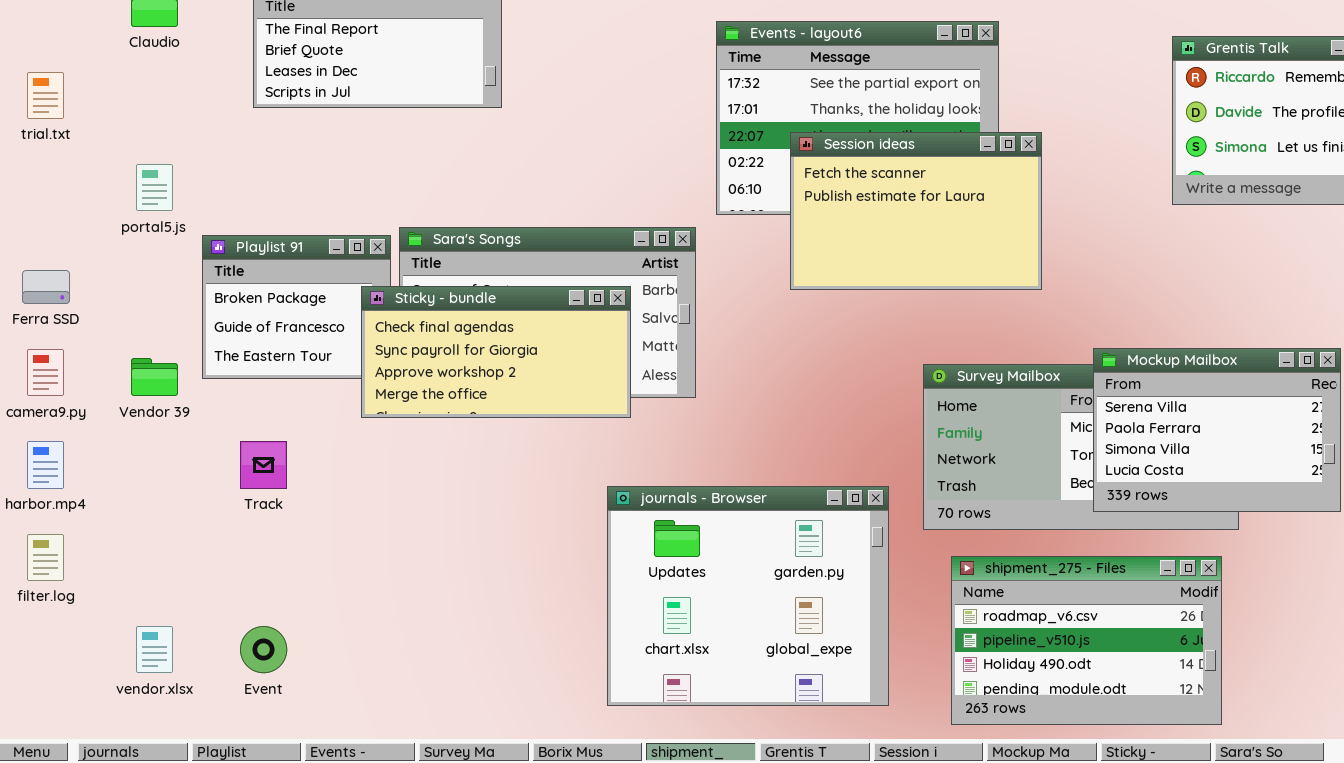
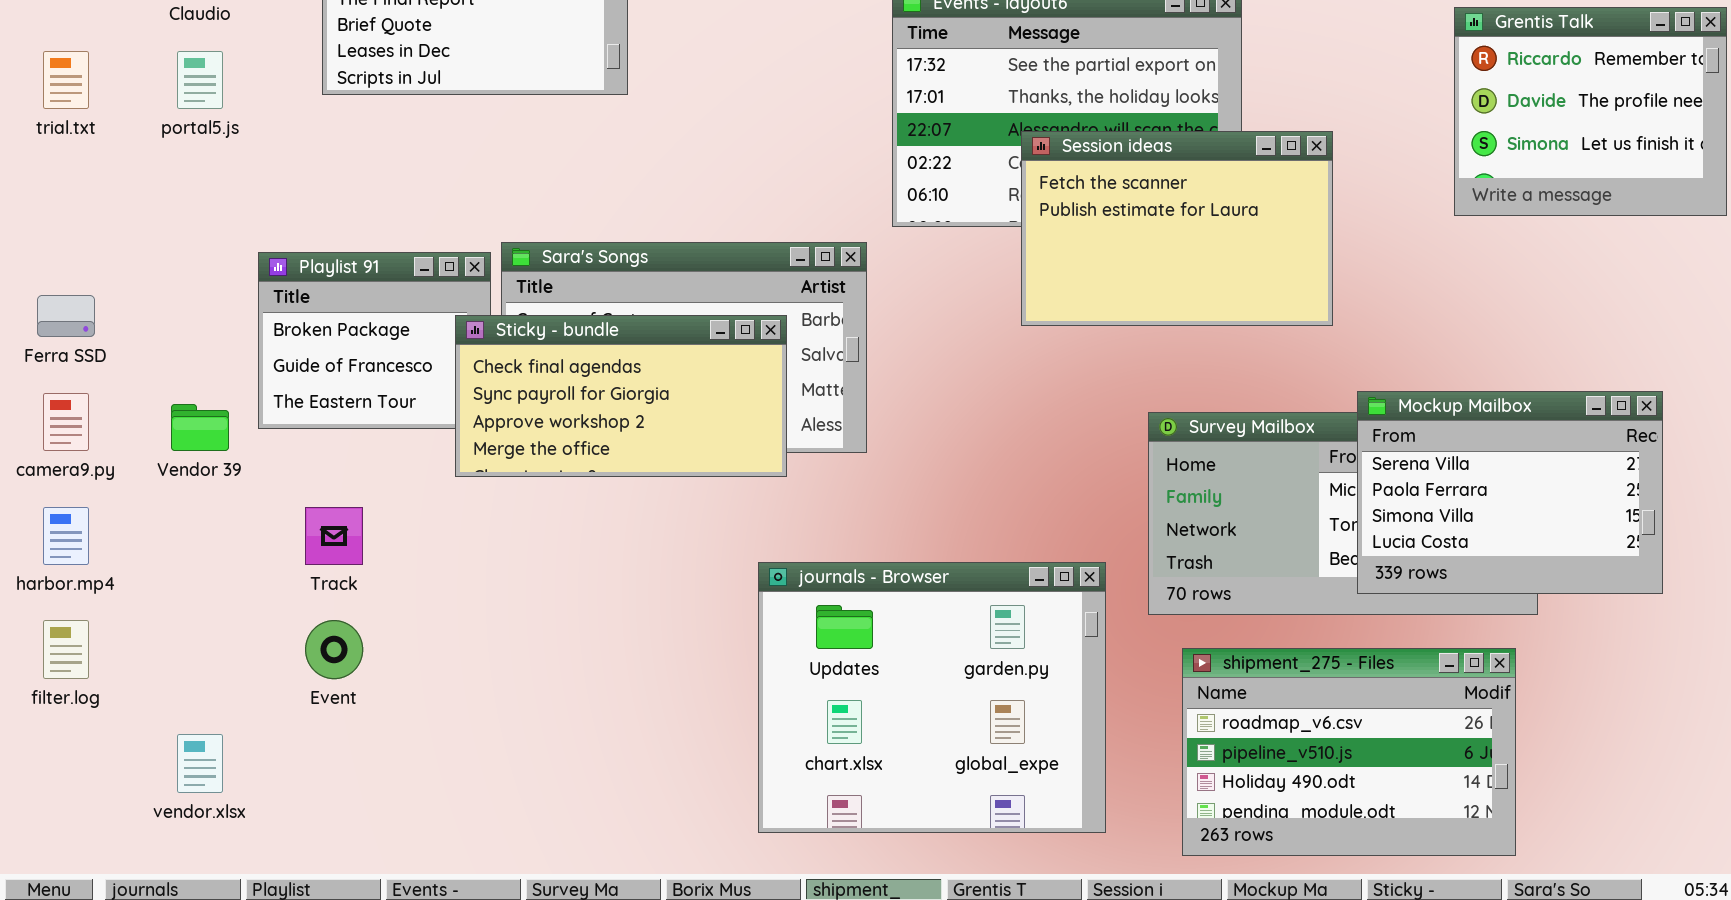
Session ideas: [790,132,1042,290] -> [1021,131,1333,326], moved
portal5.js: [136,164,173,211] -> [177,51,223,109], moved
Event: [240,626,287,673] -> [305,620,363,679], moved

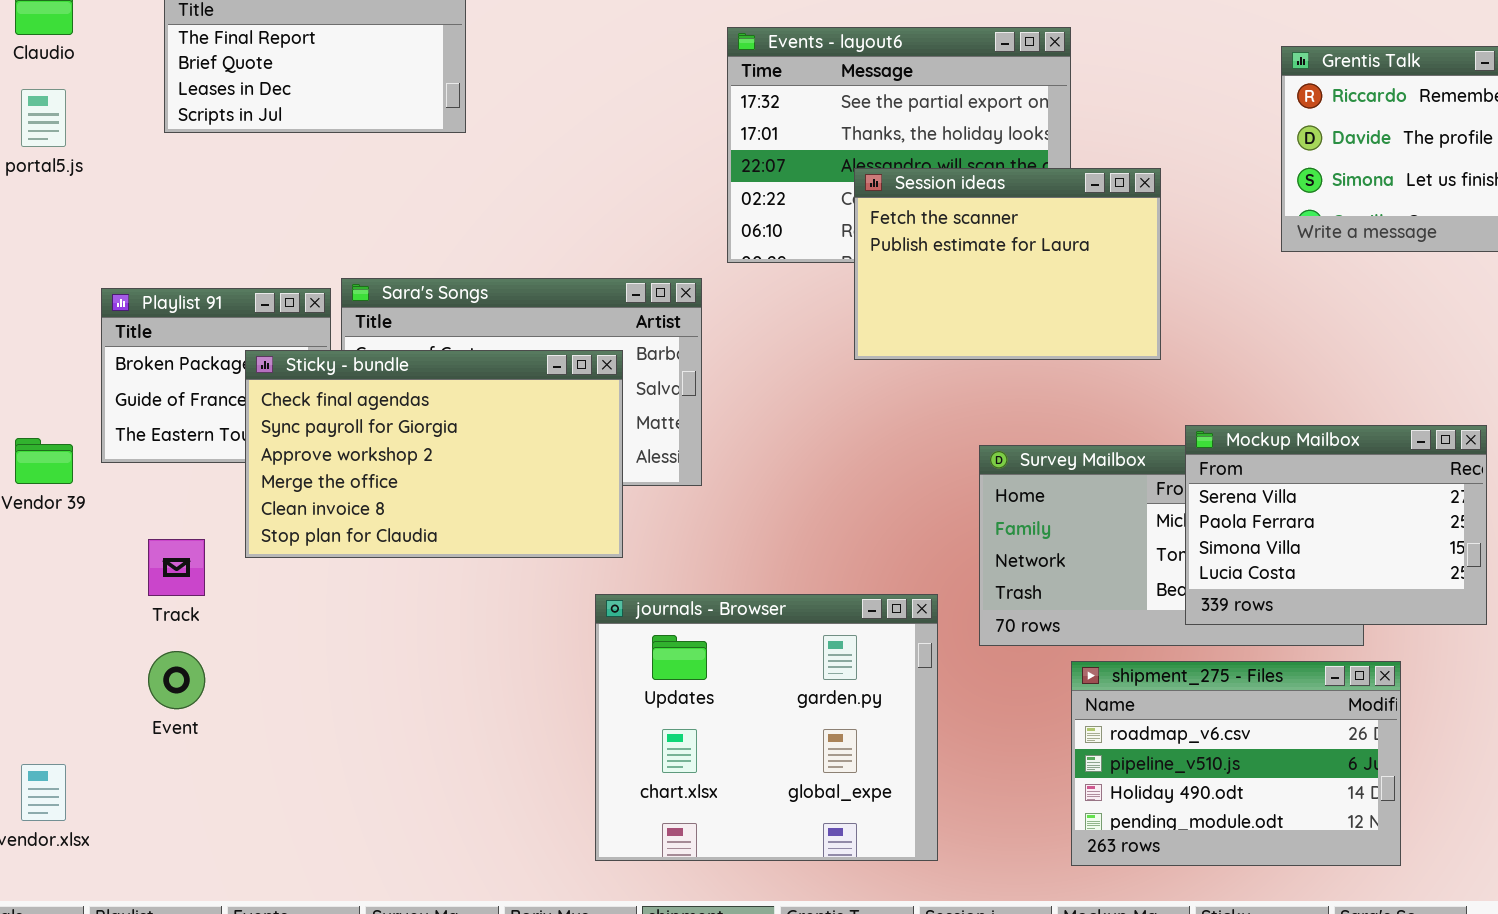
Sticky - bundle: [455,315,787,477] -> [245,350,623,558], resized
shipment_275 - Files: [1182,648,1516,856] -> [1071,661,1401,866], moved

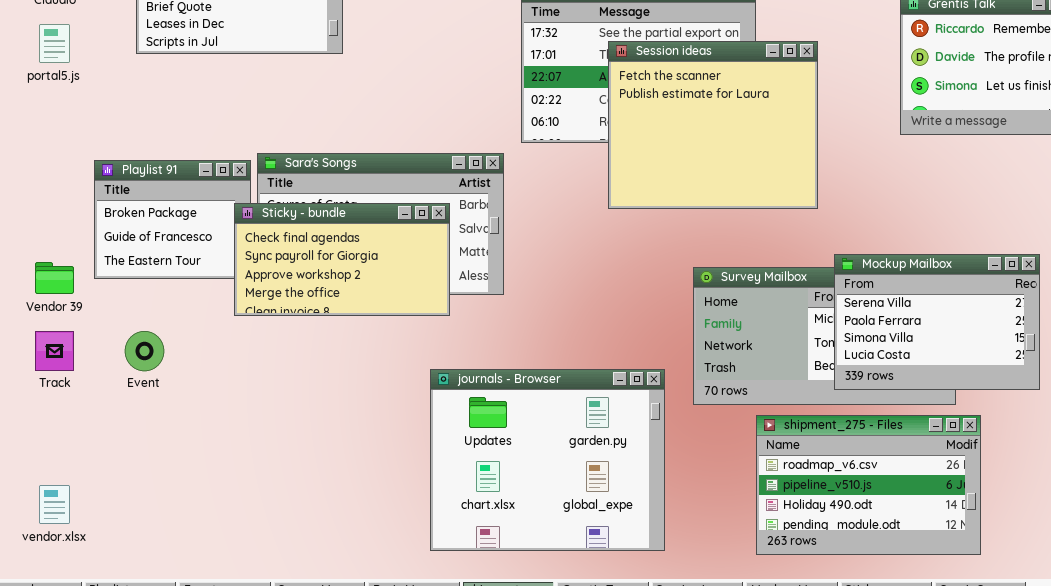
Session ideas: [854,168,1161,360] -> [608,41,818,209], resized
Sticky - bundle: [245,350,623,558] -> [234,203,450,316], resized
Track: [148,539,205,596] -> [35,331,74,371], moved
Event: [148,651,205,709] -> [125,331,164,371], moved

